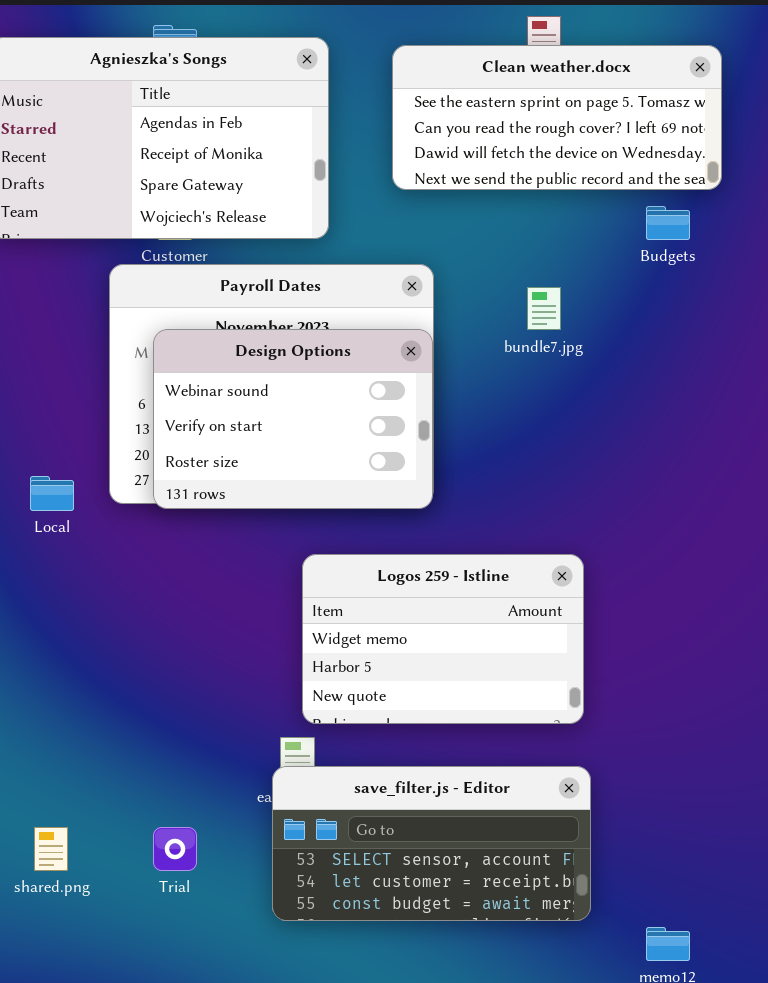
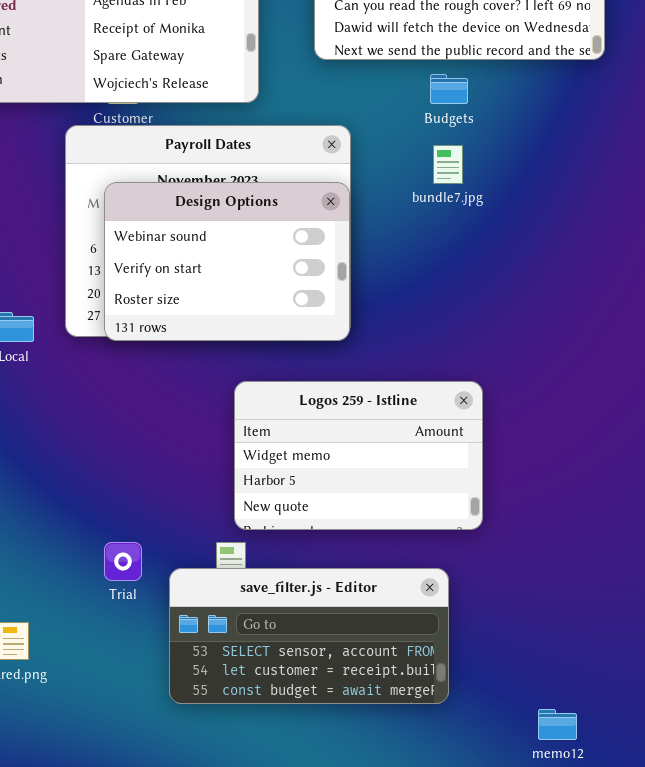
Budgets: [646,206,690,240] -> [430,74,468,104], moved
save_filter.js - Editor: [272,766,591,921] -> [169,568,449,704], moved
Trial: [153,827,197,871] -> [104,542,142,581], moved

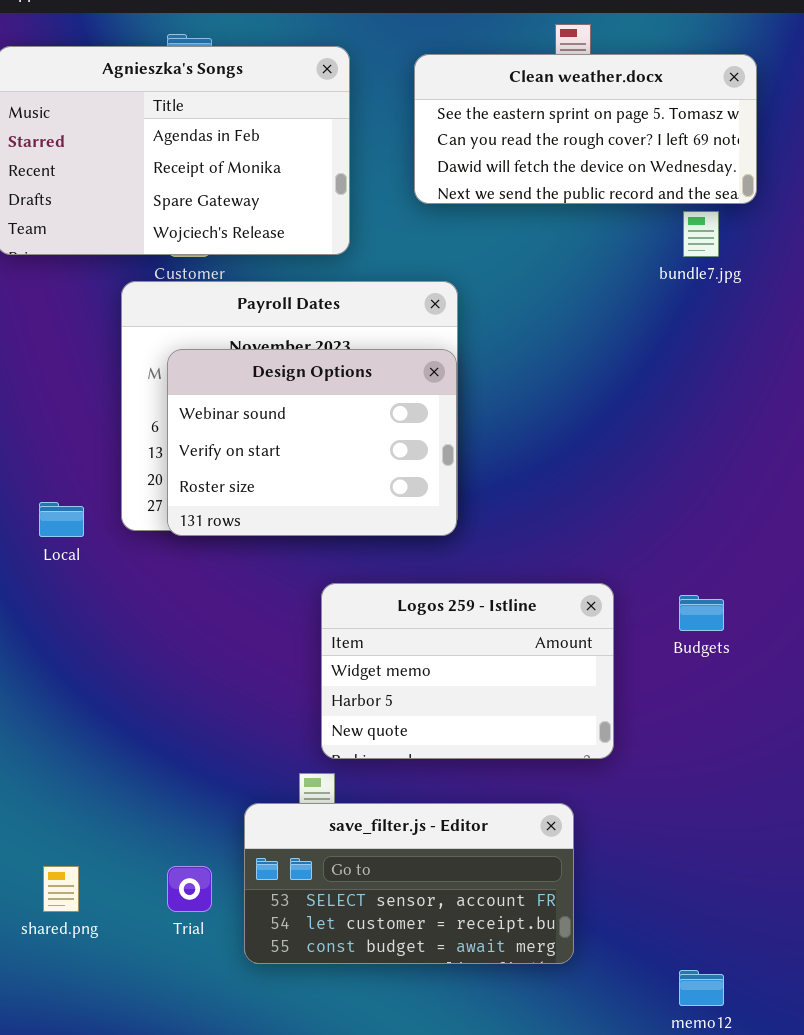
Budgets: [430,74,468,104] -> [679,595,724,631], moved
bundle7.jpg: [433,145,463,184] -> [683,211,719,257], moved
Trial: [104,542,142,581] -> [167,866,212,912], moved

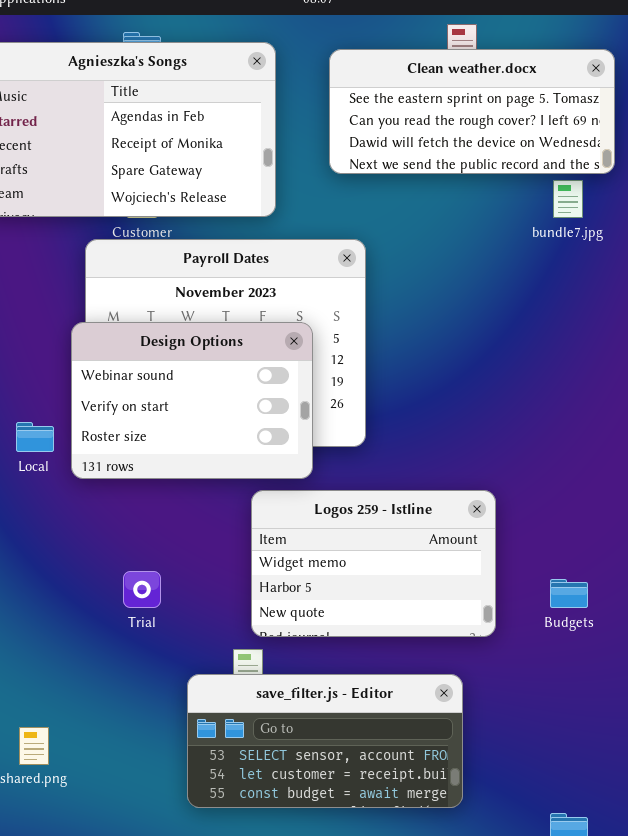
Design Options: [167,349,457,536] -> [71,322,313,479], moved
Budgets: [679,595,724,631] -> [550,579,588,608], moved
Trial: [167,866,212,912] -> [123,571,161,608], moved

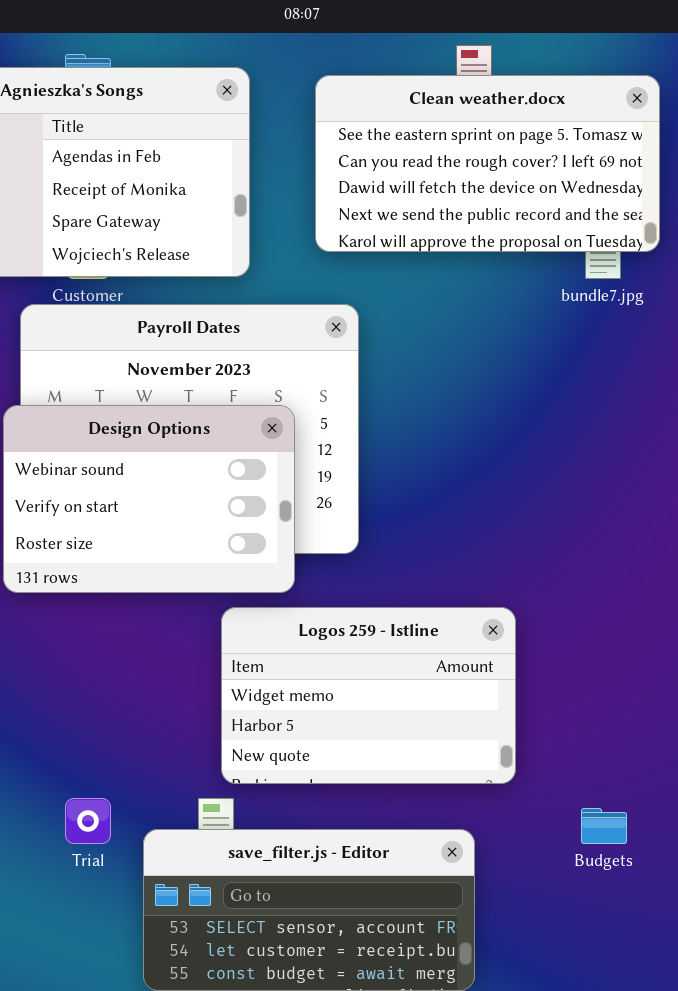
Clean weather.docx: [329,49,615,174] -> [315,75,660,252], resized
Trial: [123,571,161,608] -> [65,798,111,844], moved
Budgets: [550,579,588,608] -> [581,808,627,844], moved

